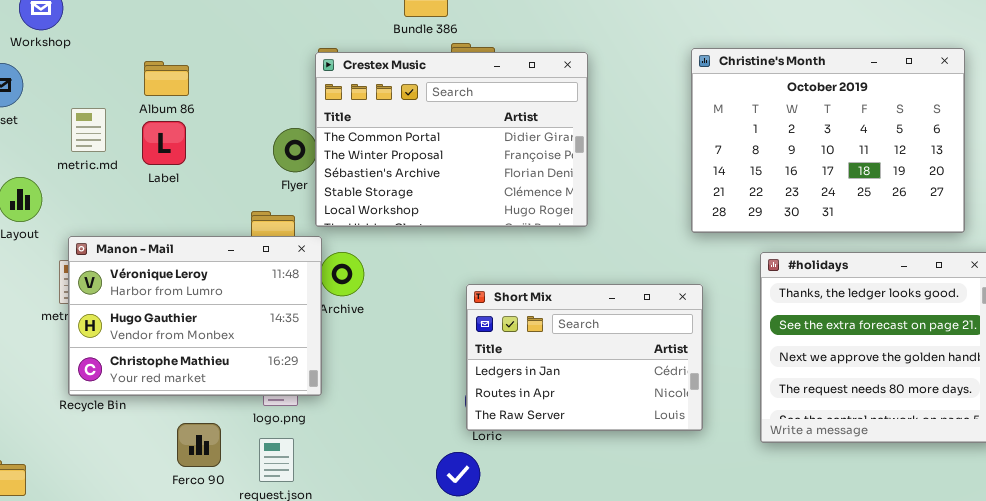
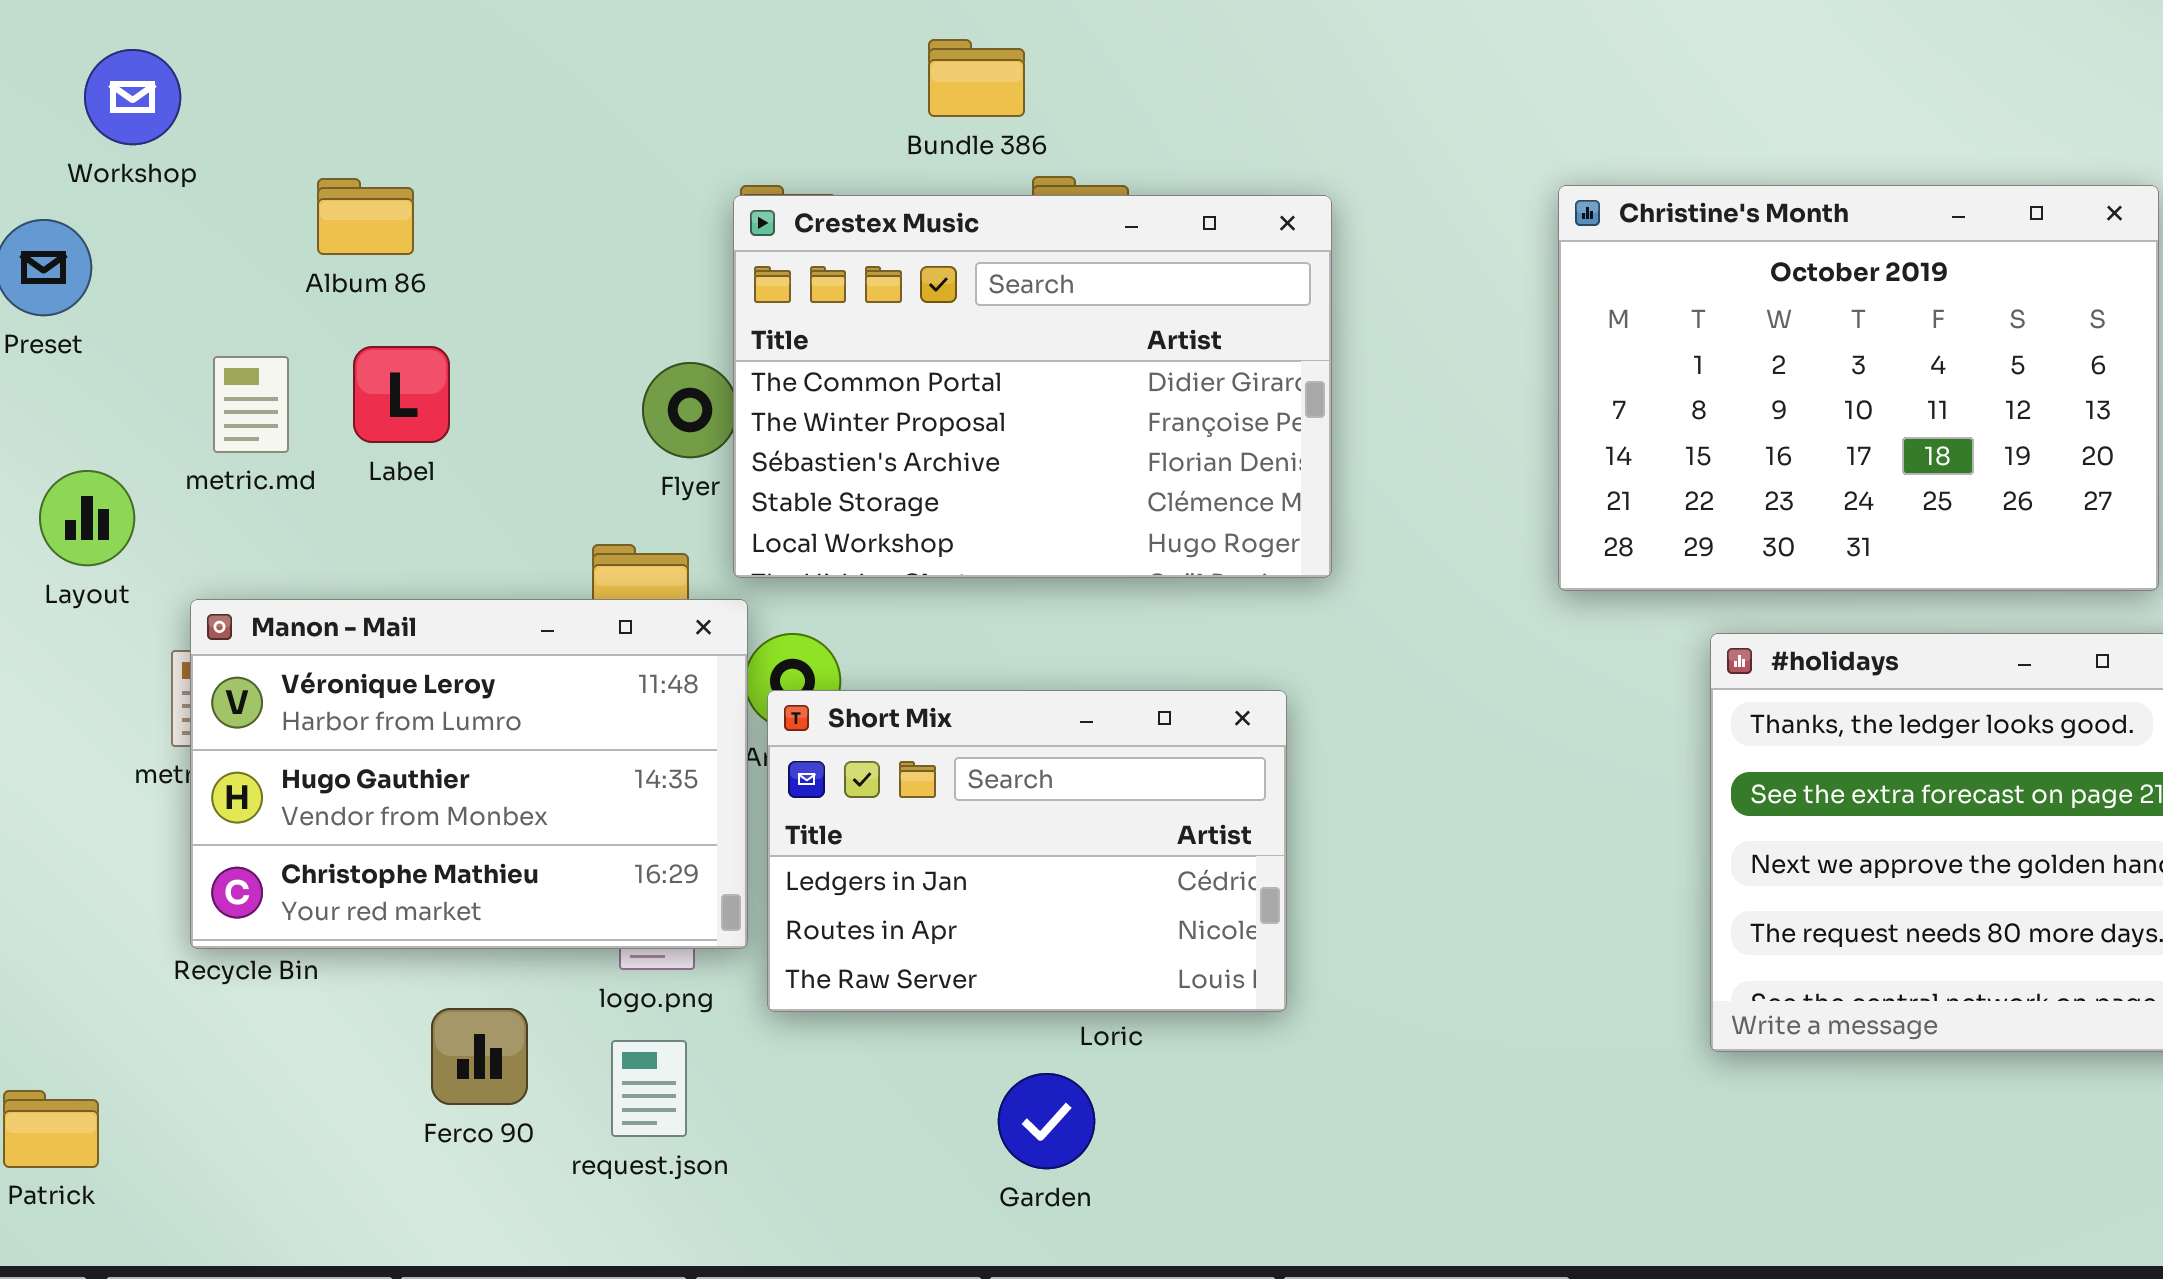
Album 86: [144,61,189,96] -> [317,178,414,255], moved
metric.md: [71,108,106,152] -> [213,356,289,453], moved
Short Mix: [466,284,703,431] -> [767,690,1287,1012], moved

